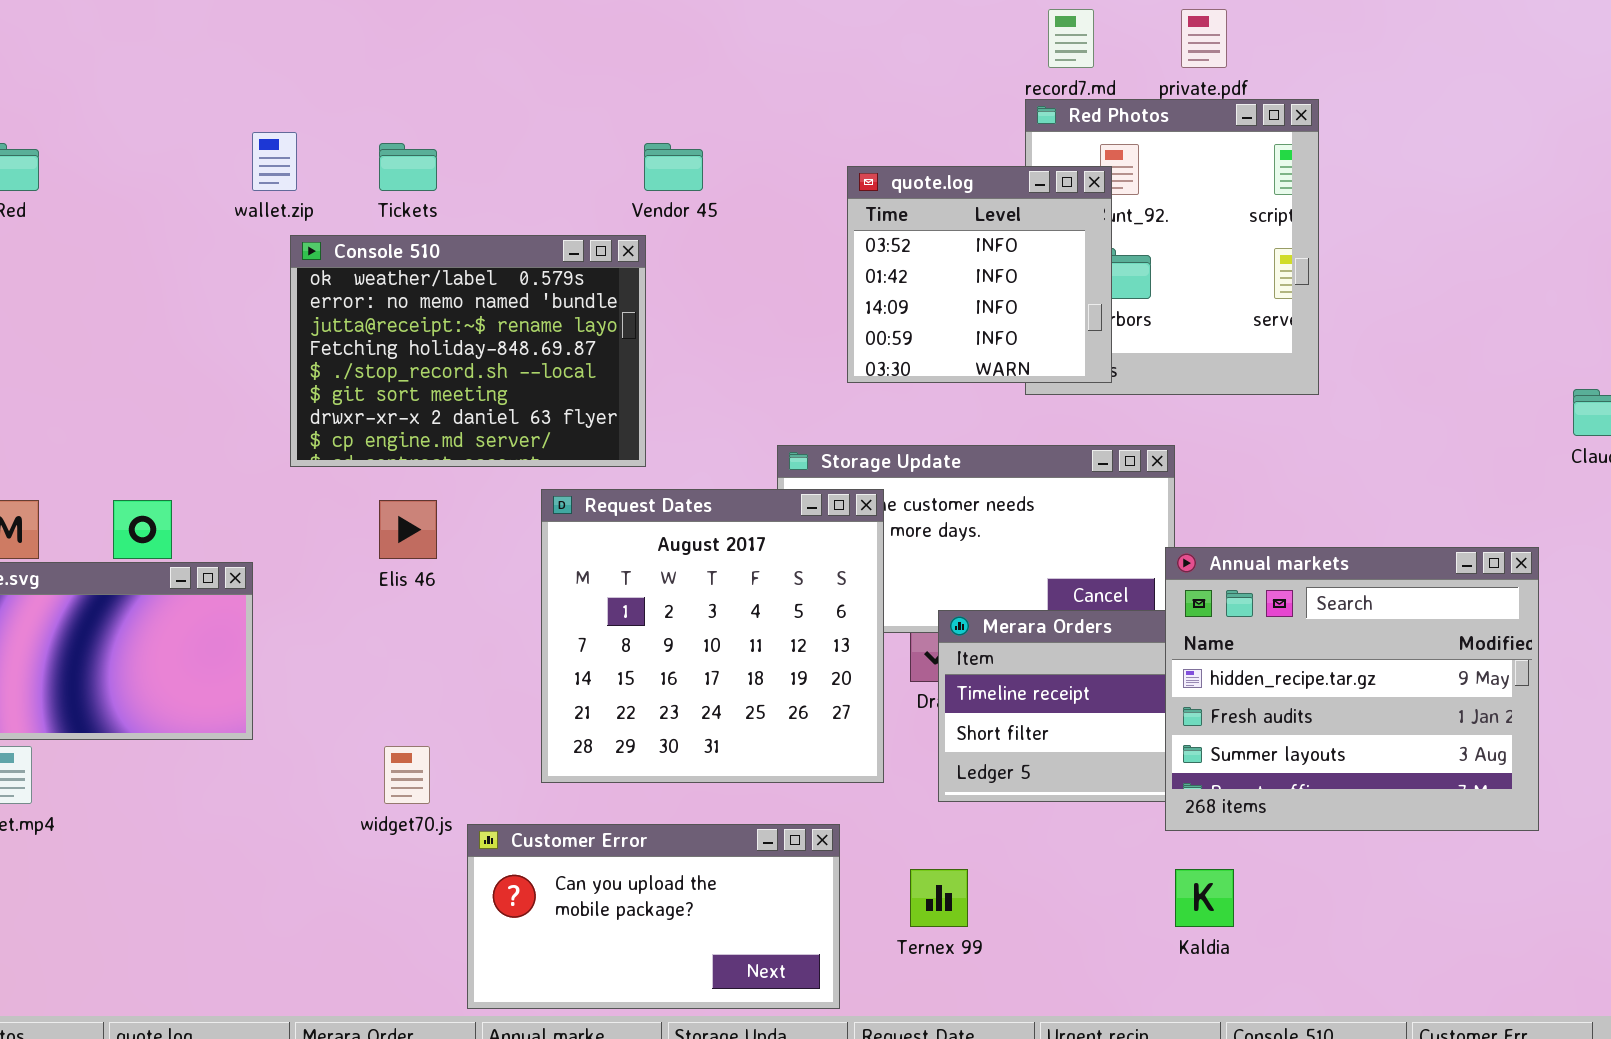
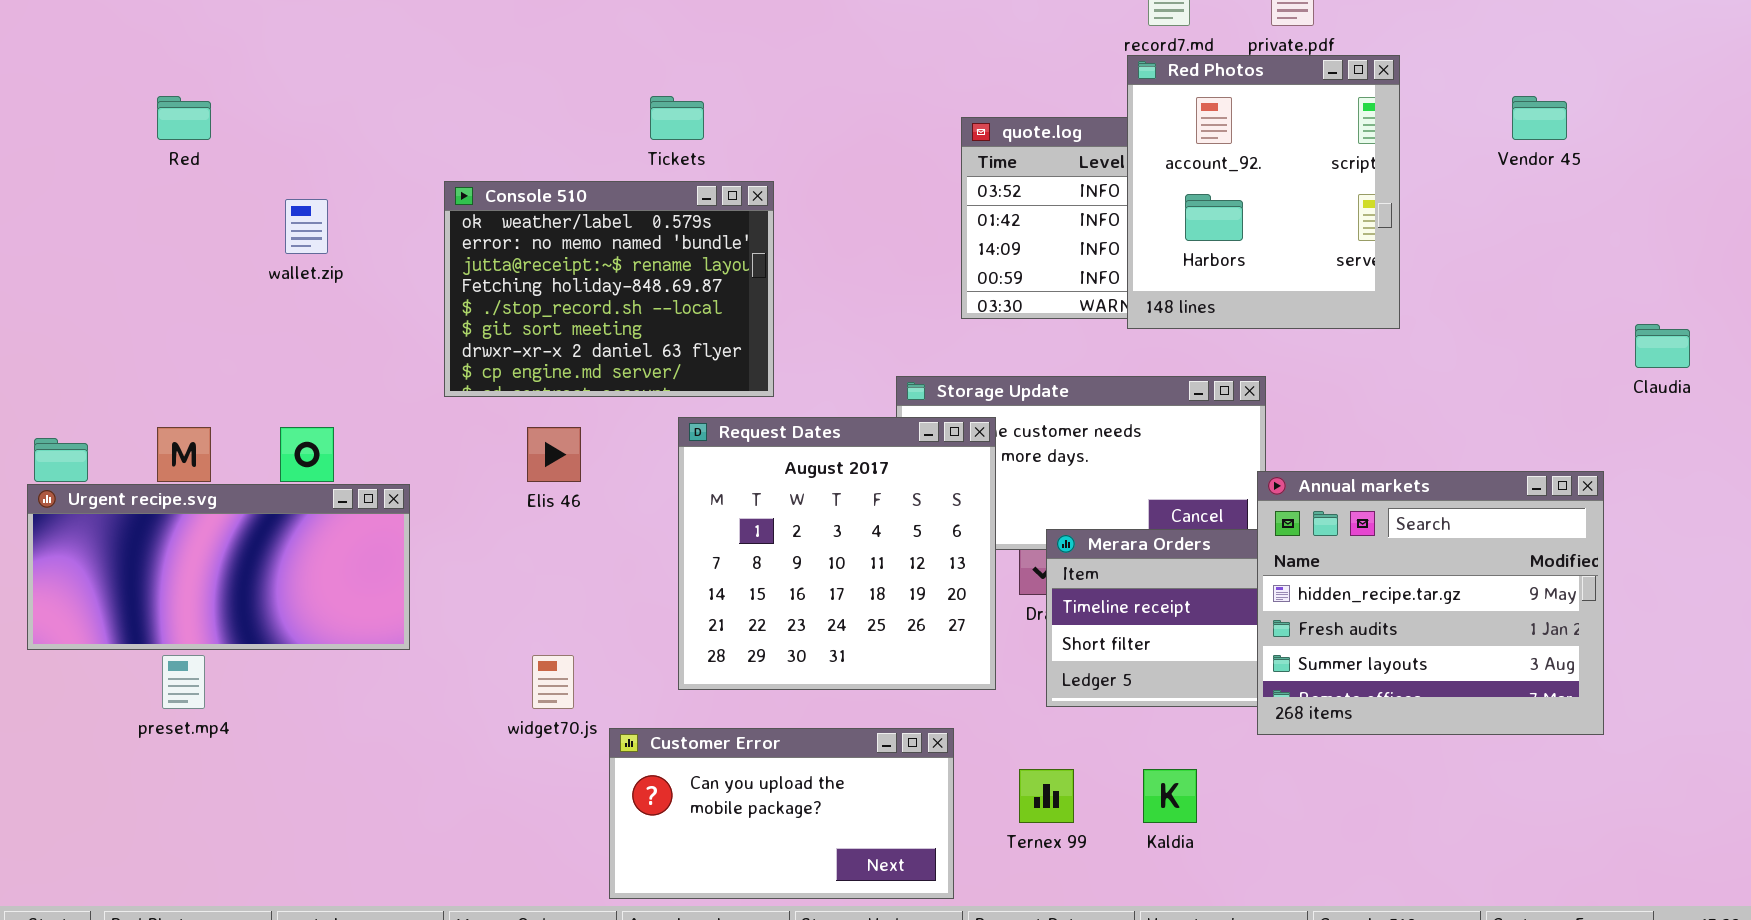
Red Photos: [1025,99,1319,395] -> [1127,55,1400,329], raised
wallet.zip: [252,132,297,191] -> [285,199,328,254], moved
Tickets: [379,143,437,191] -> [650,96,704,140], moved
Vendor 45: [644,143,703,191] -> [1512,96,1567,140], moved
Kaldia: [1175,869,1234,927] -> [1143,769,1197,823], moved

